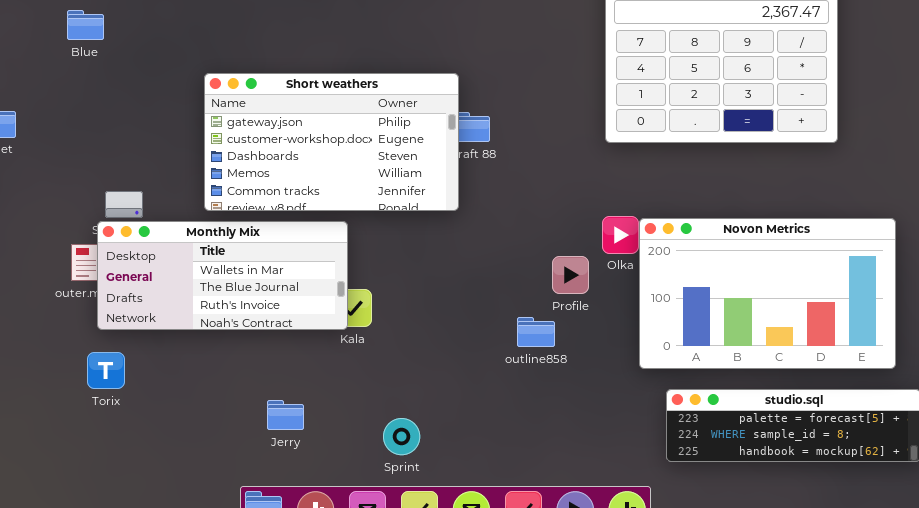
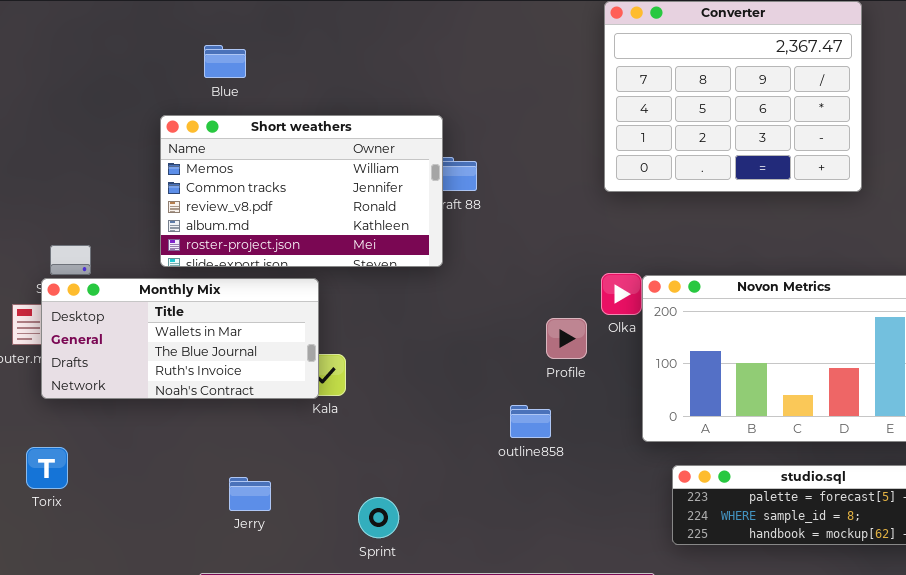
Blue: [67,10,104,40] -> [204,45,246,78], moved
Short weathers: [204,73,459,211] -> [160,115,443,267], scrolled down 3 rows
outline858: [517,317,555,347] -> [510,405,551,438], moved
Torix: [87,352,125,389] -> [26,447,68,489], moved

